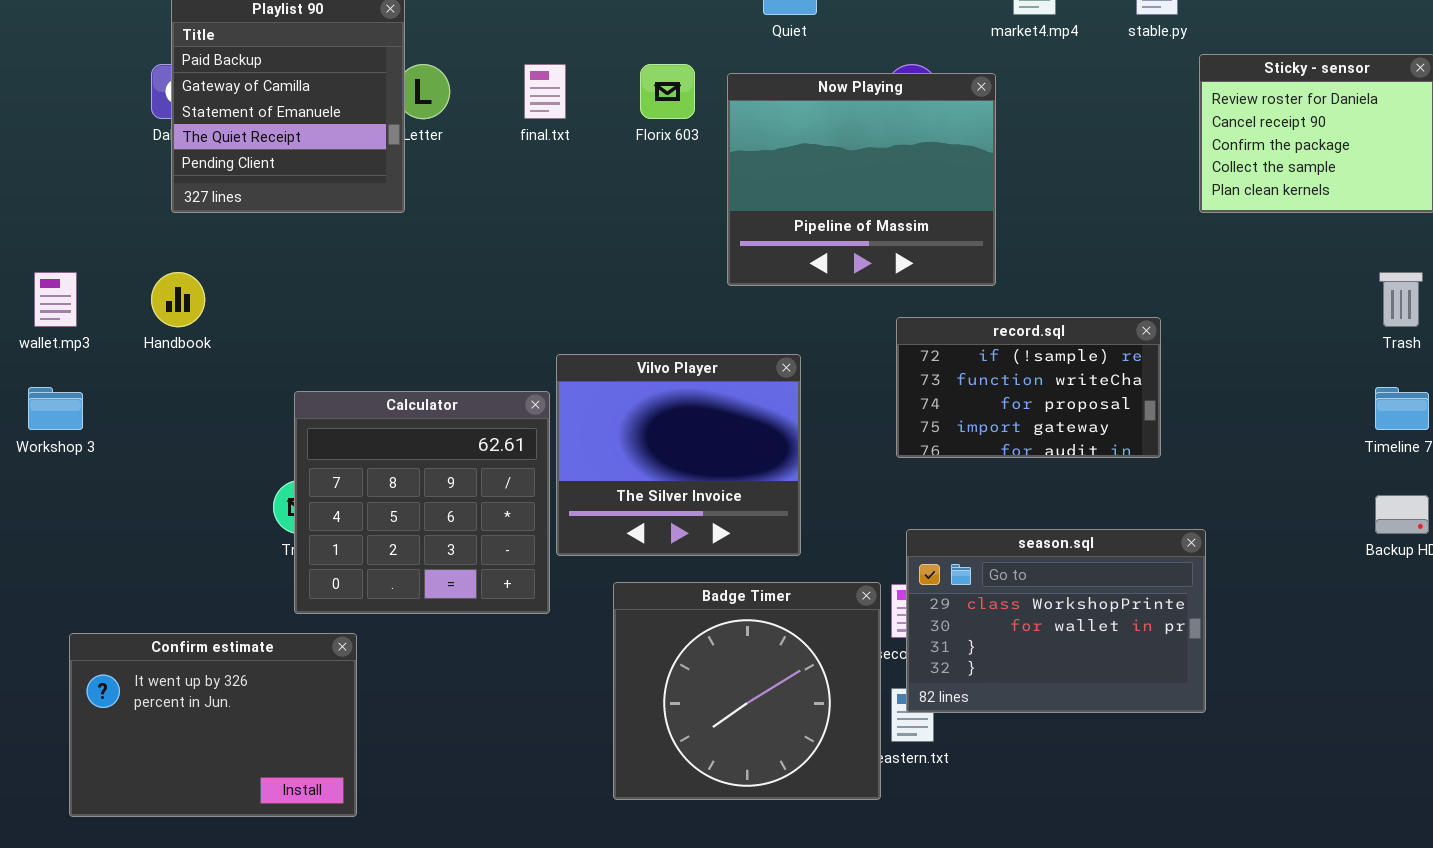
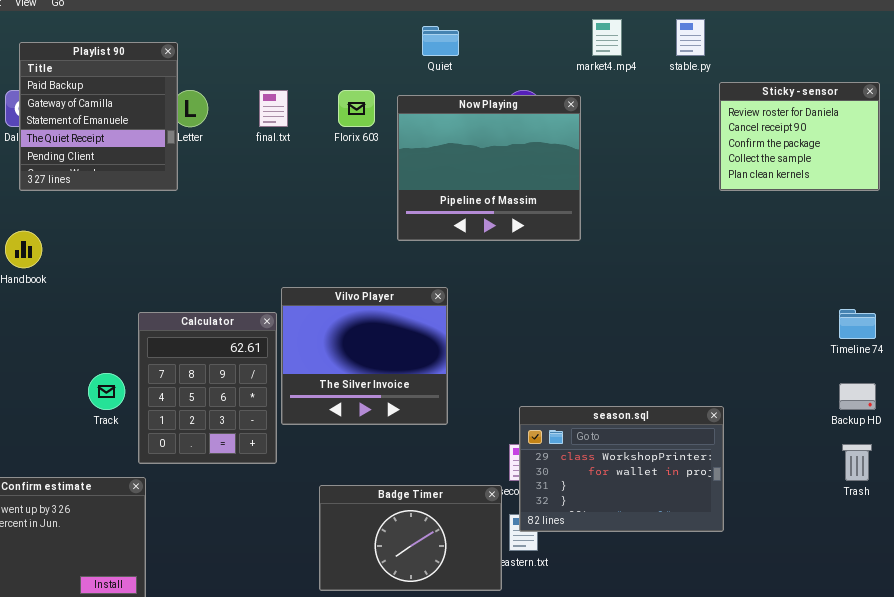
Trash: [1379,272,1423,327] -> [842,444,872,481], moved
record.sql: [896,317,1161,458] -> none, closed
Calculator: [294,391,550,614] -> [138,312,277,464], resized
Badge Timer: [613,582,881,800] -> [319,485,502,591], resized

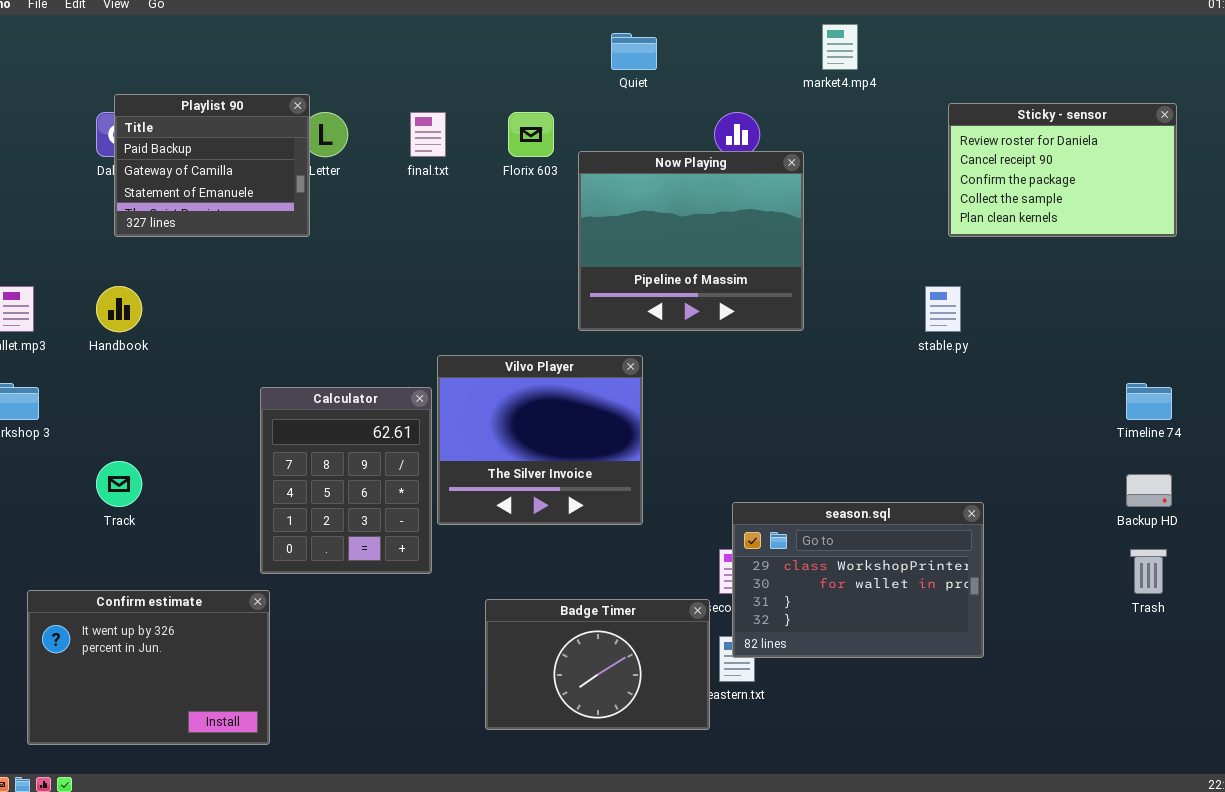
stable.py: [676,19,705,56] -> [925,286,961,332], moved
Playlist 90: [19,42,178,191] -> [114,94,310,237], resized
Sticky - sensor: [719,82,880,191] -> [948,103,1177,237], resized
Now Playing: [397,95,581,241] -> [578,151,804,331], moved
Track: [88,373,125,410] -> [96,461,142,507], moved

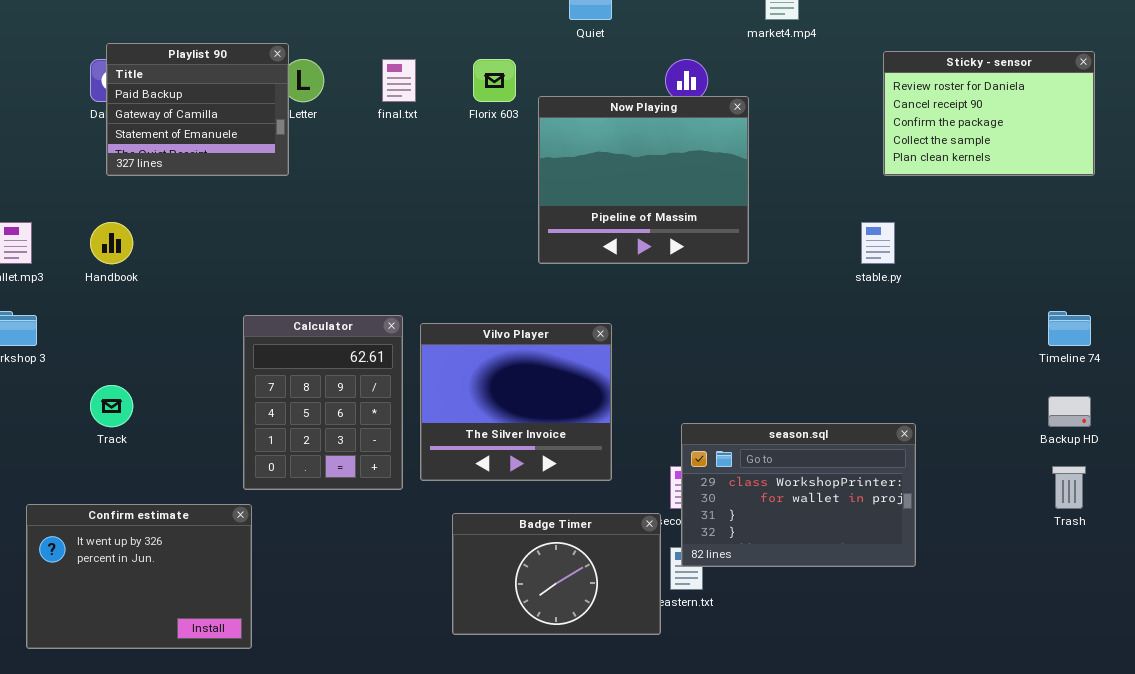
Vilvo Player: [437,355,643,525] -> [420,323,612,481], moved

